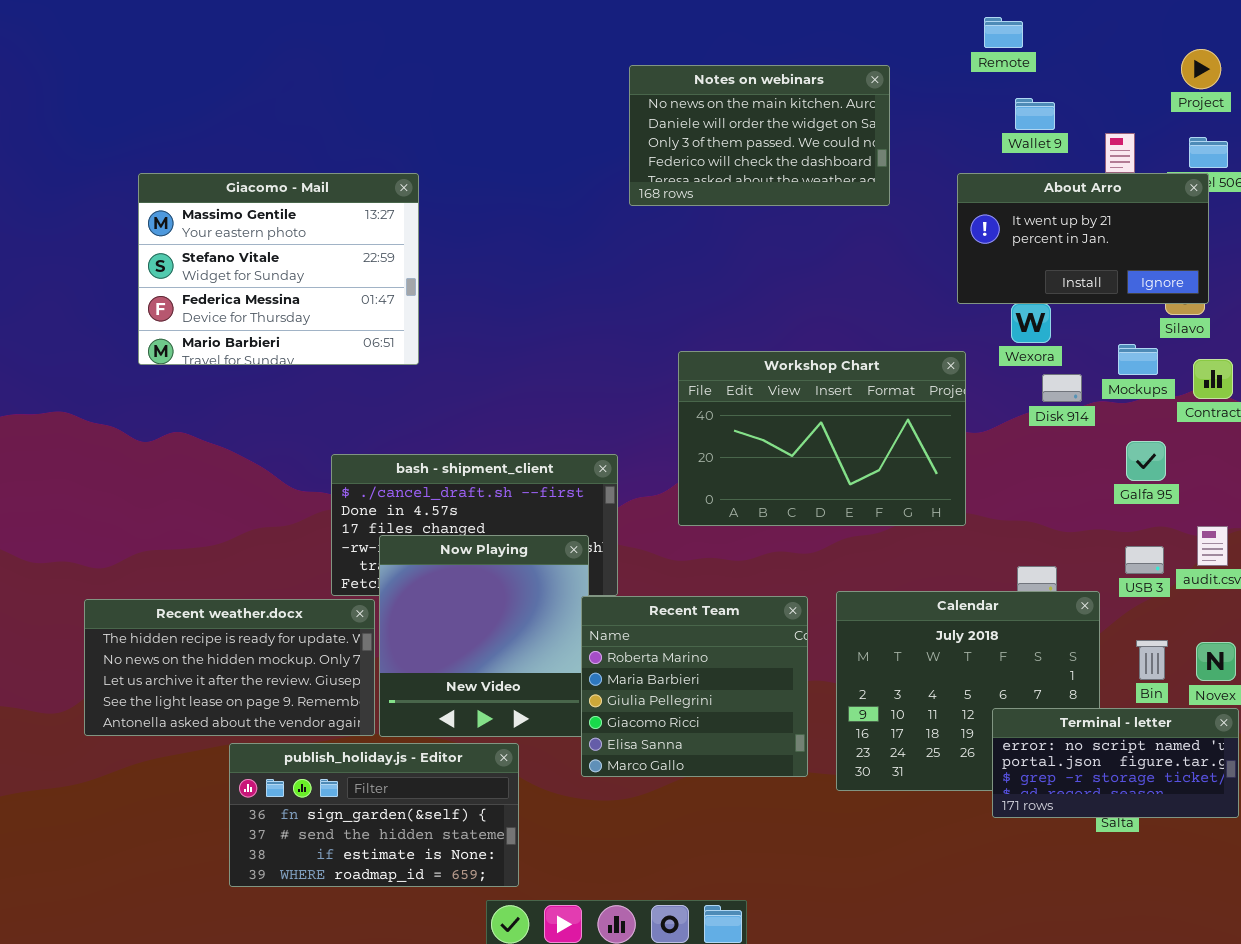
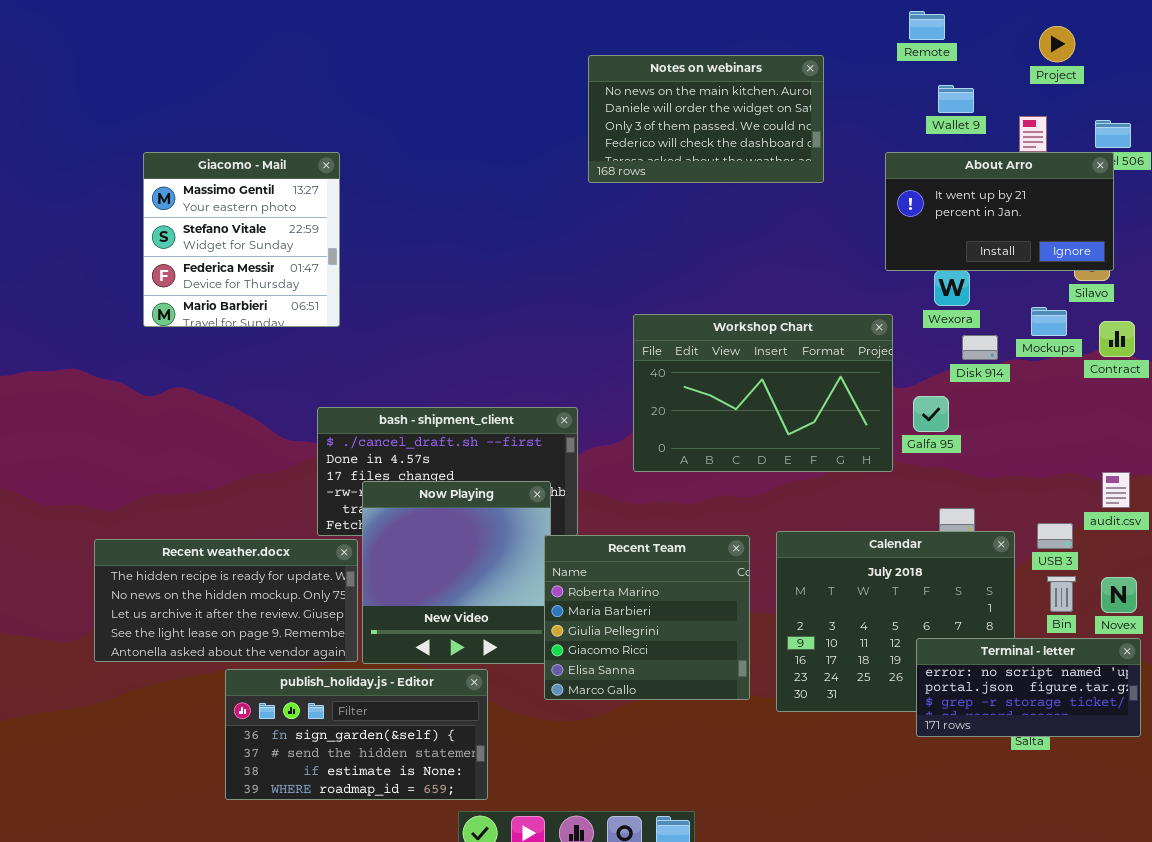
Project: [1181,49,1221,89] -> [1039,26,1075,62], moved
Giacomo - Mail: [138,173,419,365] -> [143,152,340,327], resized
Galfa 95: [1126,441,1166,481] -> [913,396,949,432], moved
USB 3: [1125,546,1164,574] -> [1037,523,1073,549], moved

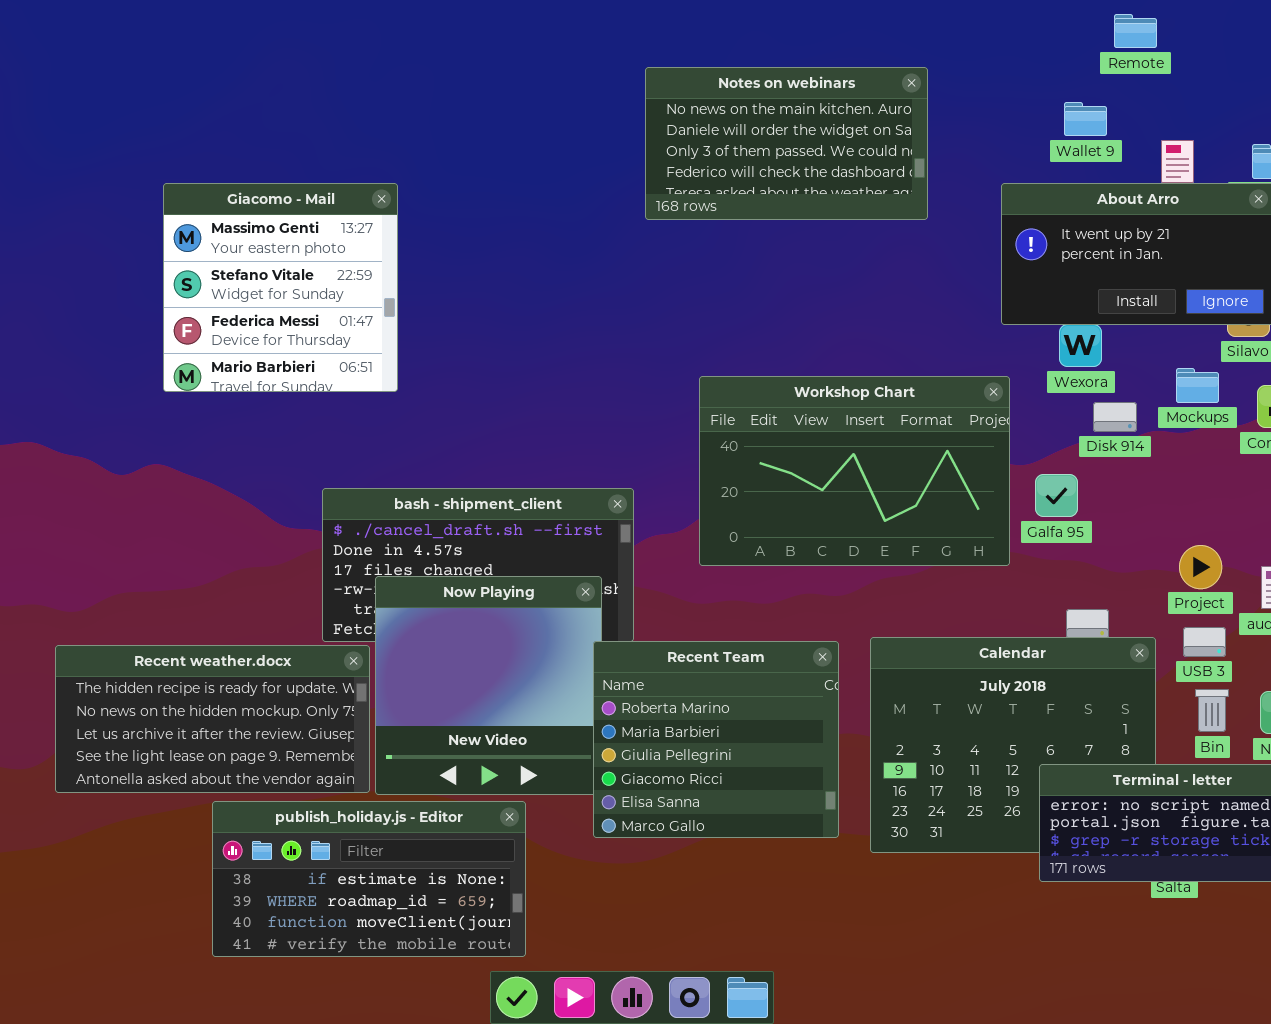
Remote: [909,11,945,40] -> [1114,14,1157,48], moved
Project: [1039,26,1075,62] -> [1179,545,1222,589], moved
Giacomo - Mail: [143,152,340,327] -> [163,183,398,392], moved
publish_holiday.js - Editor: [225,669,488,800] -> [212,801,526,957], scrolled down 2 rows

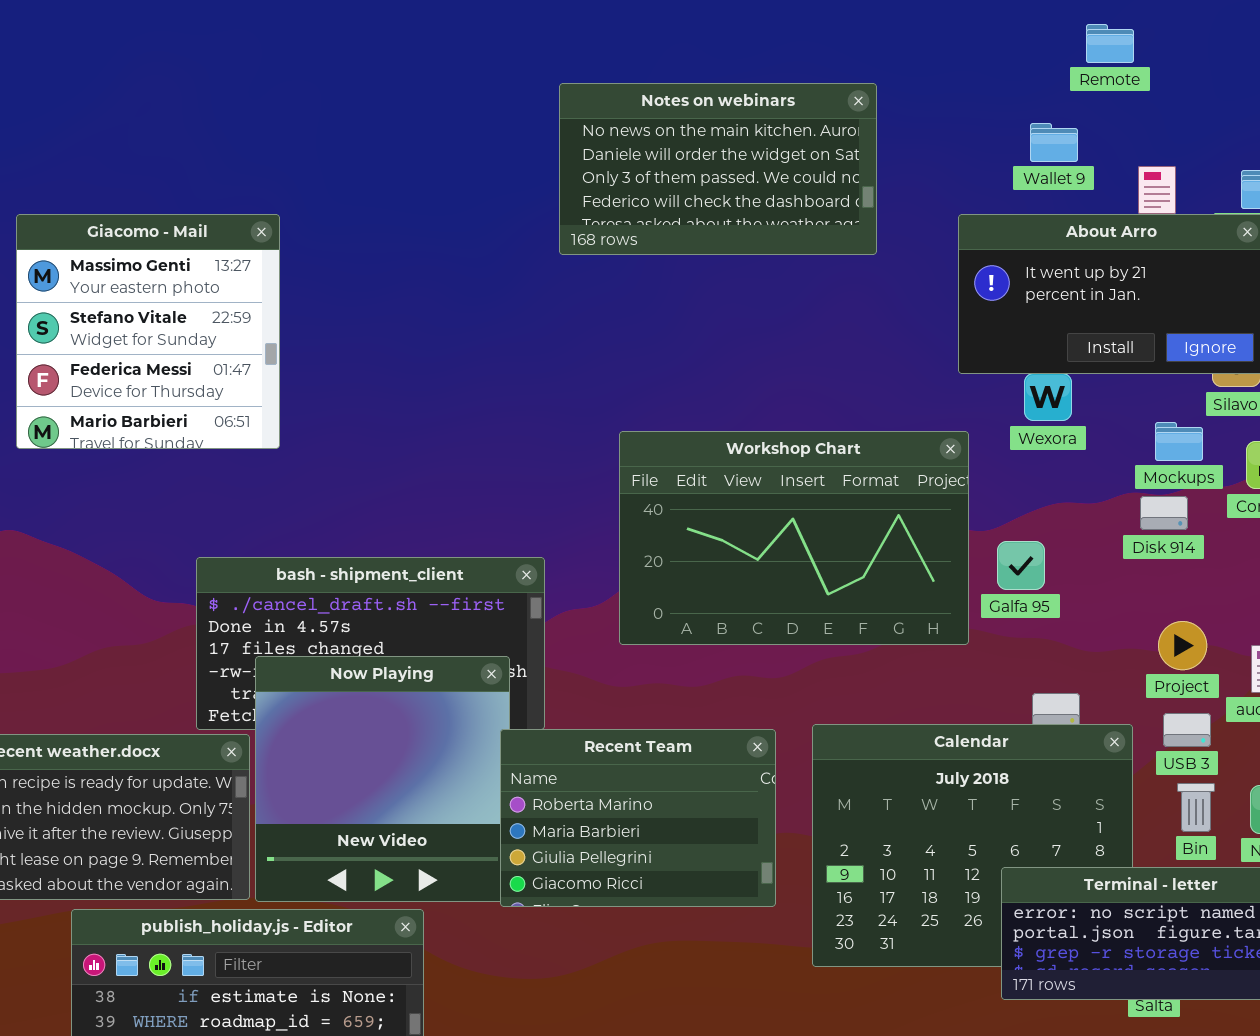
Disk 914: [1093,402,1137,432] -> [1140,496,1188,530], moved
Recent Team: [593,641,839,838] -> [500,729,776,907], resized

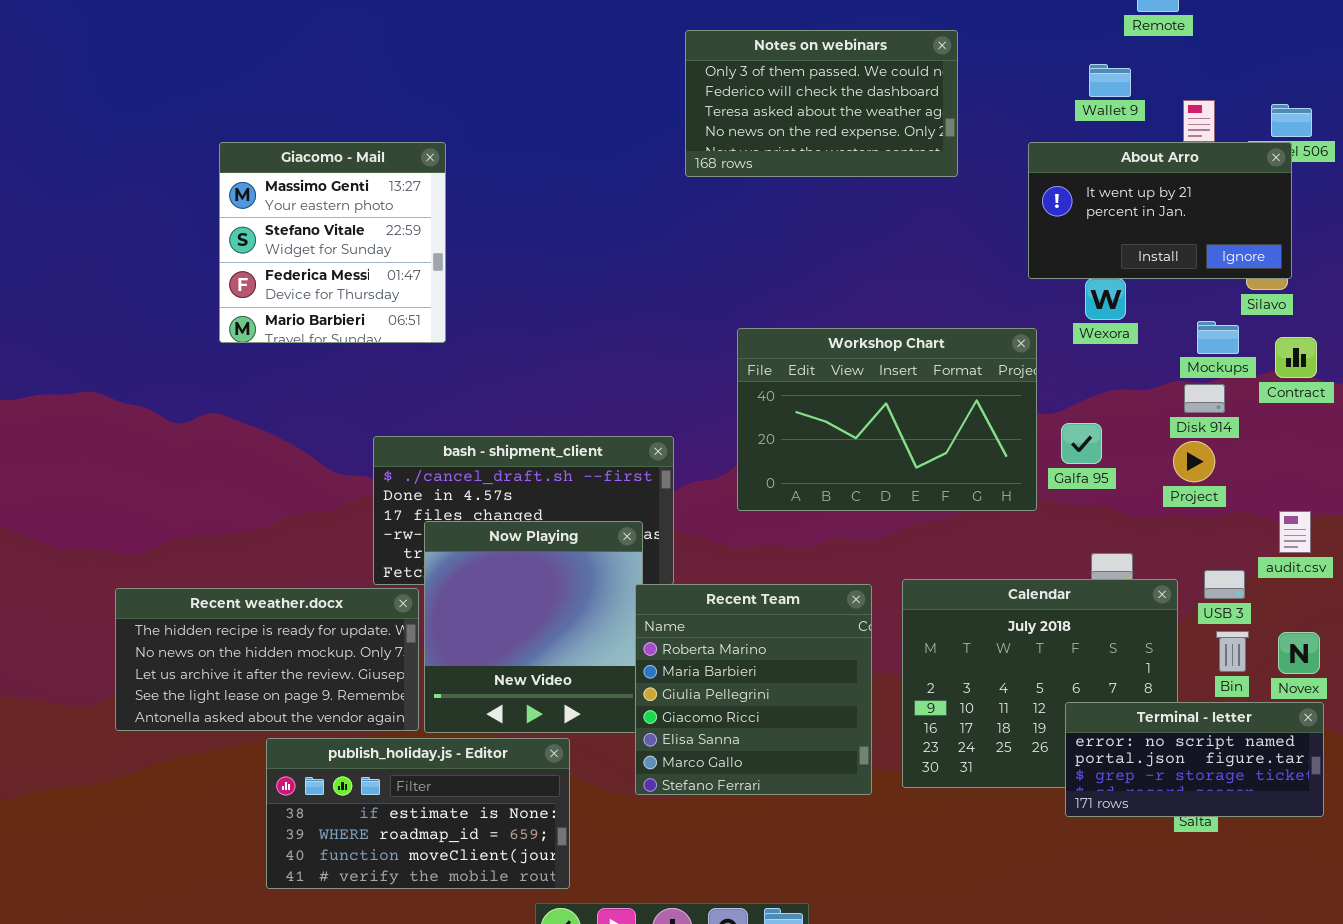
Notes on webinars: [559,83,877,255] -> [685,30,958,177], scrolled down 2 rows
Project: [1158,621,1207,670] -> [1173,441,1215,482], moved
Recent Team: [500,729,776,907] -> [635,584,872,795], resized

